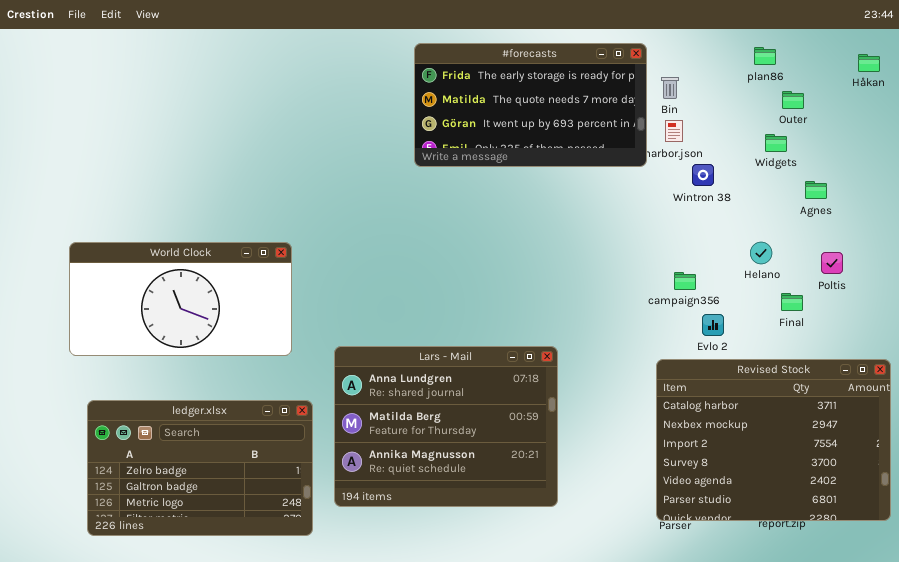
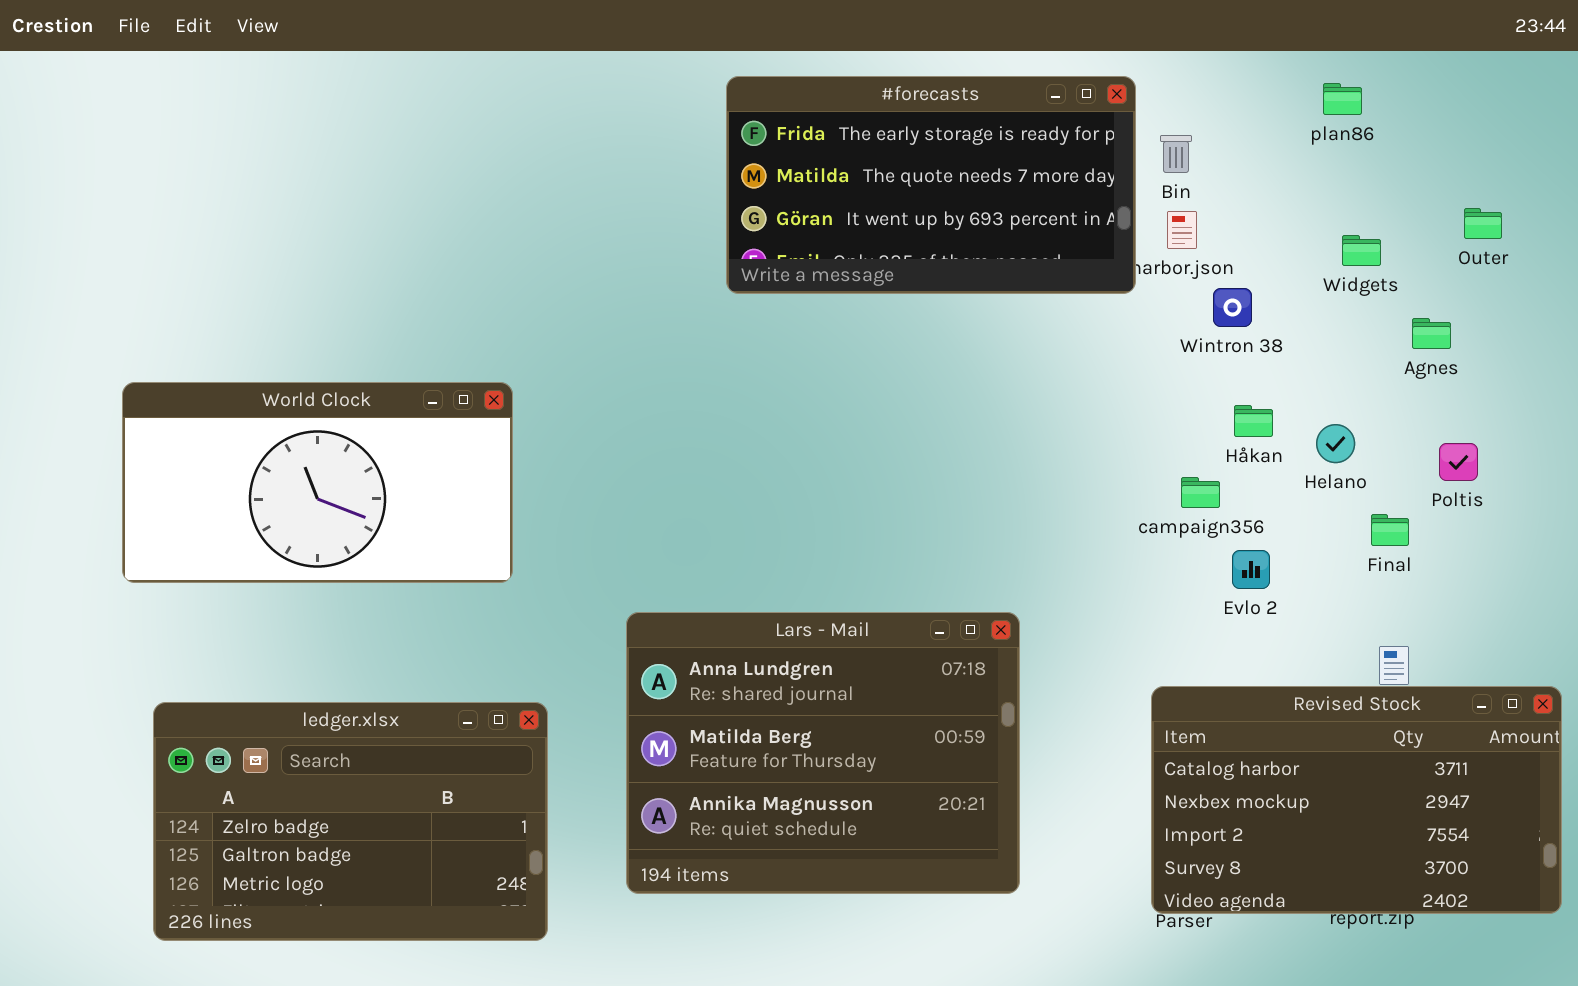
Håkan: [858,54,880,72] -> [1234,405,1273,437], moved
Outer: [782,91,804,109] -> [1464,208,1502,239], moved
World Clock: [69,242,292,356] -> [122,382,513,583], moved
Lars - Mail: [334,346,558,507] -> [626,612,1020,894], moved
Revised Stock: [656,359,891,521] -> [1151,686,1562,914], resized

